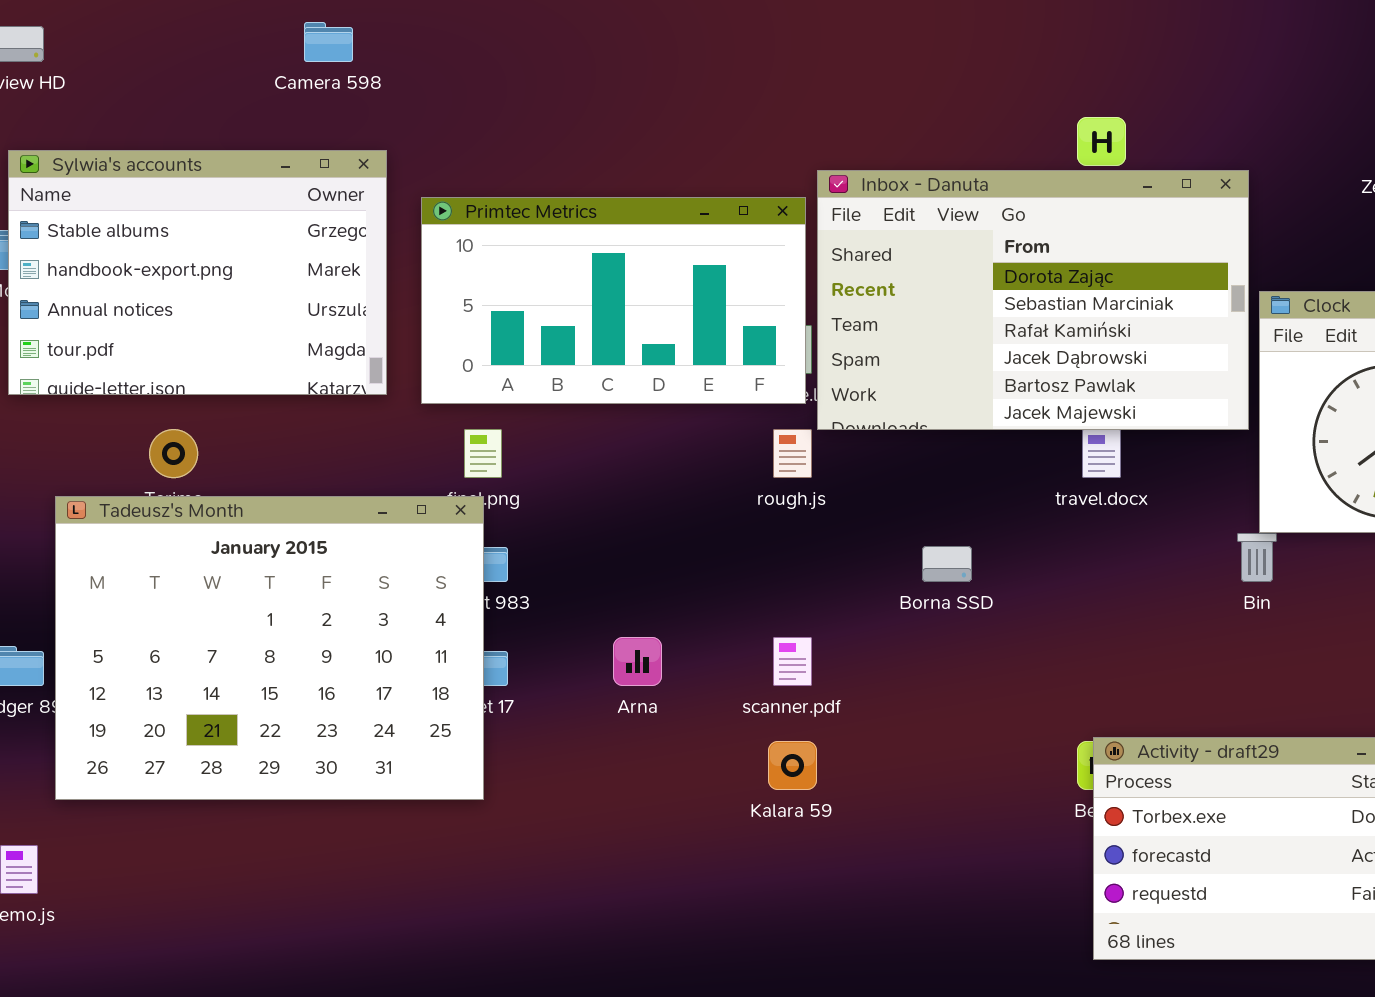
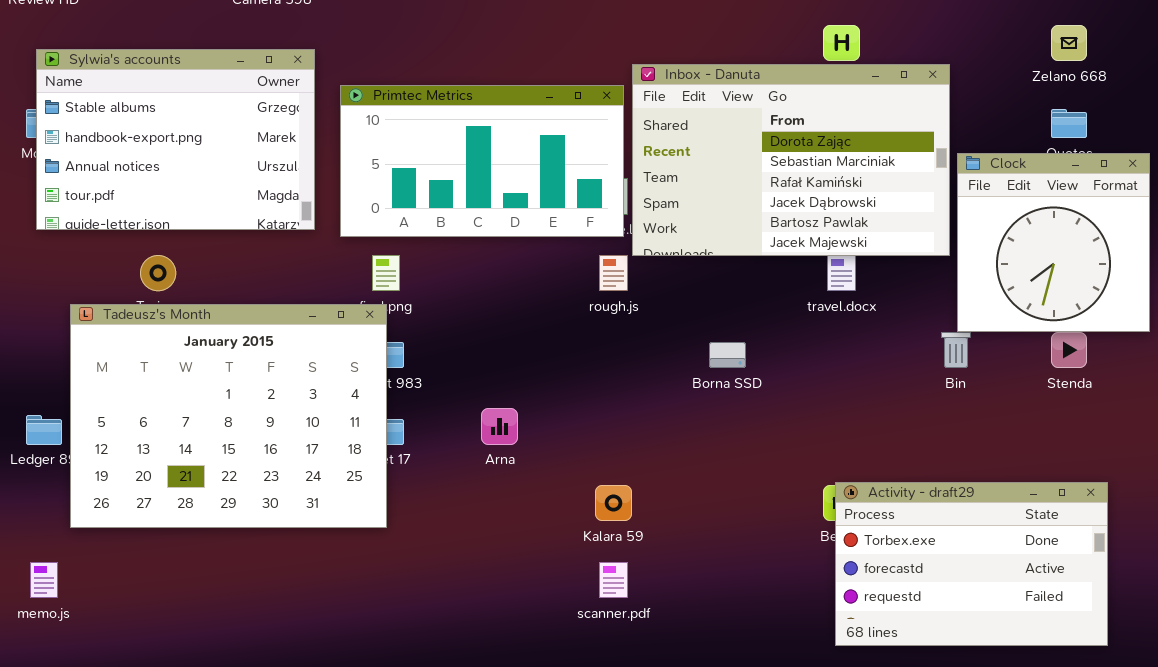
scanner.pdf: [773,637,812,686] -> [599,562,628,598], moved

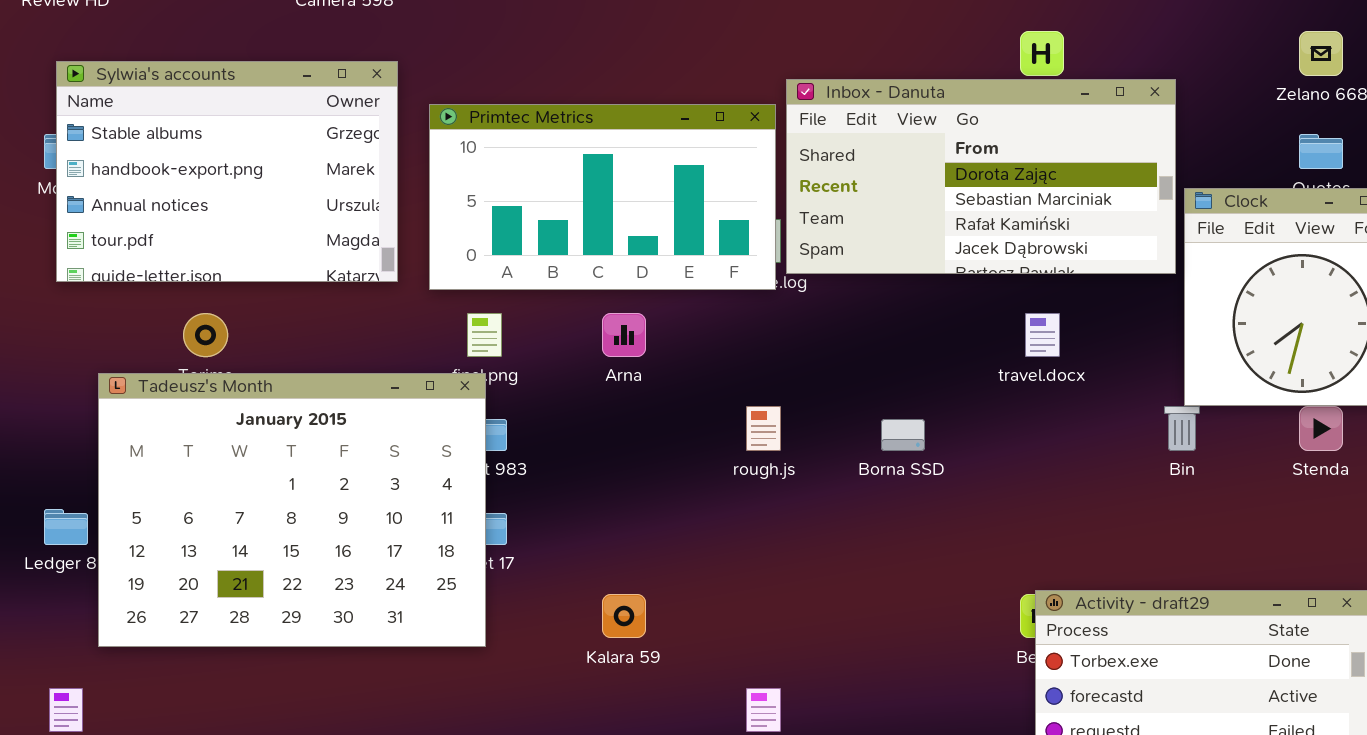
Inbox - Danuta: [632,64,950,256] -> [786,79,1176,274], resized
rough.js: [599,255,628,291] -> [746,406,781,451], moved
Arna: [481,408,518,445] -> [602,313,646,357], moved
Kalara 59: [595,485,632,521] -> [602,594,646,638], moved

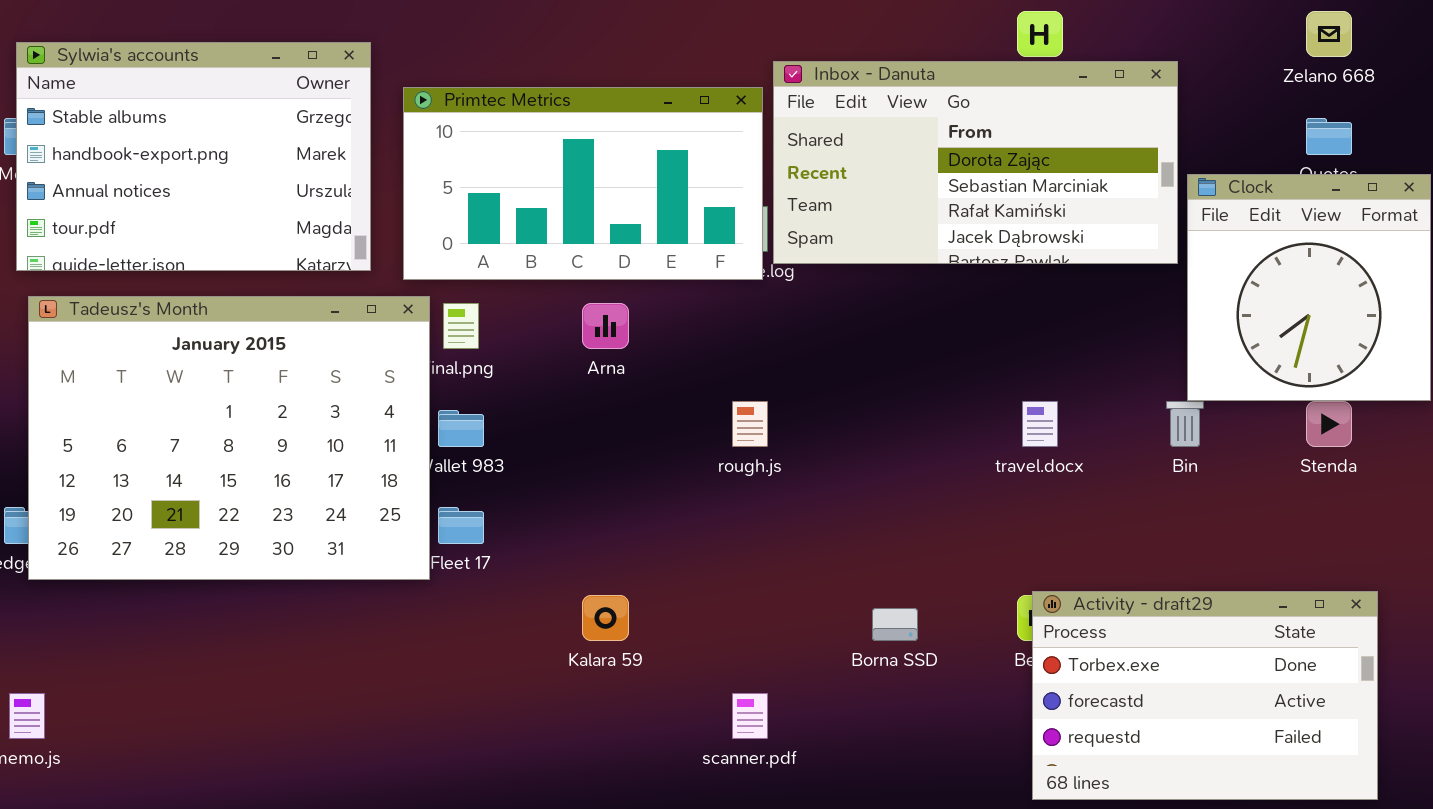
travel.docx: [1025,313,1060,357] -> [1022,401,1058,447], moved
Tadeusz's Month: [98,373,486,647] -> [28,296,430,580], moved
Borna SSD: [881,419,925,451] -> [872,608,918,641], moved

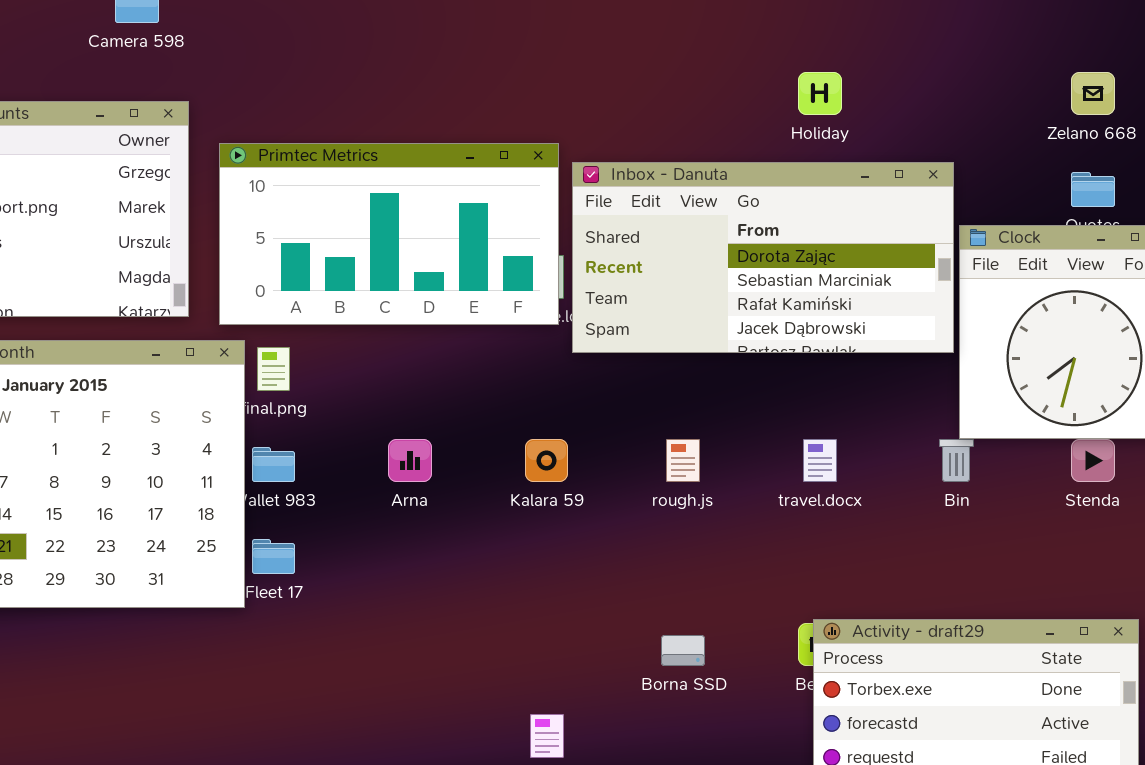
Inbox - Danuta: [773,61,1178,264] -> [572,162,954,353], moved
Arna: [582,303,629,349] -> [388,439,432,482], moved
rough.js: [732,401,768,447] -> [666,439,700,482], moved
Kalara 59: [582,595,629,641] -> [525,439,568,482], moved

